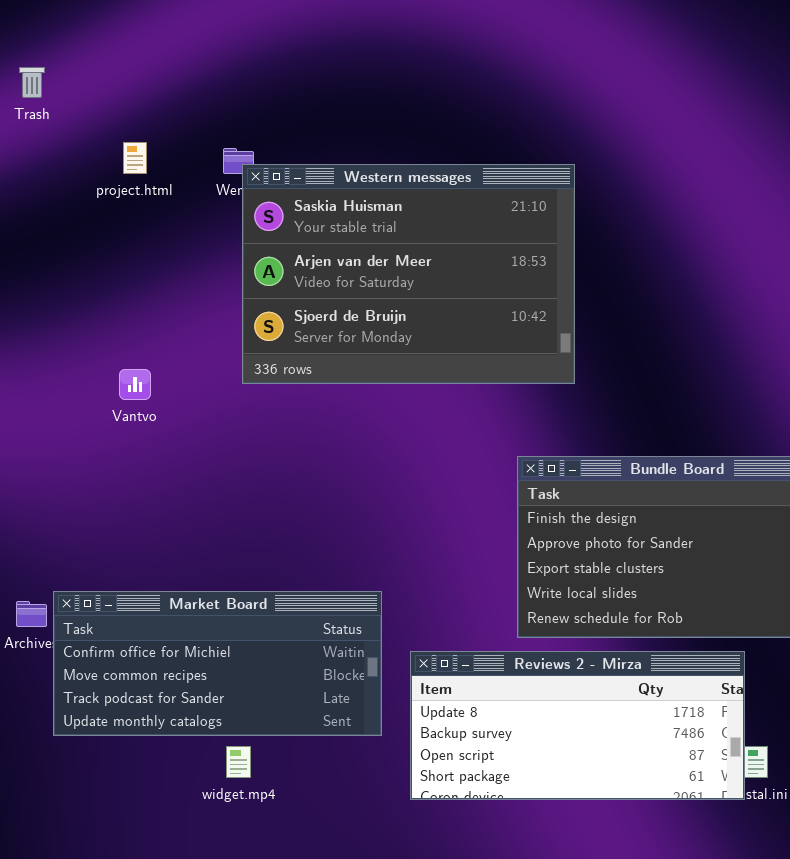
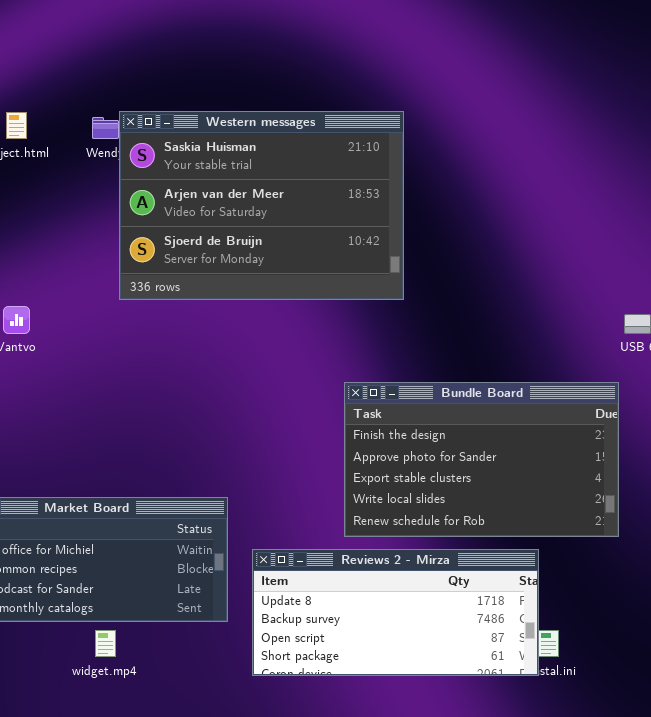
Western messages: [242,164,575,384] -> [119,111,404,300], moved

